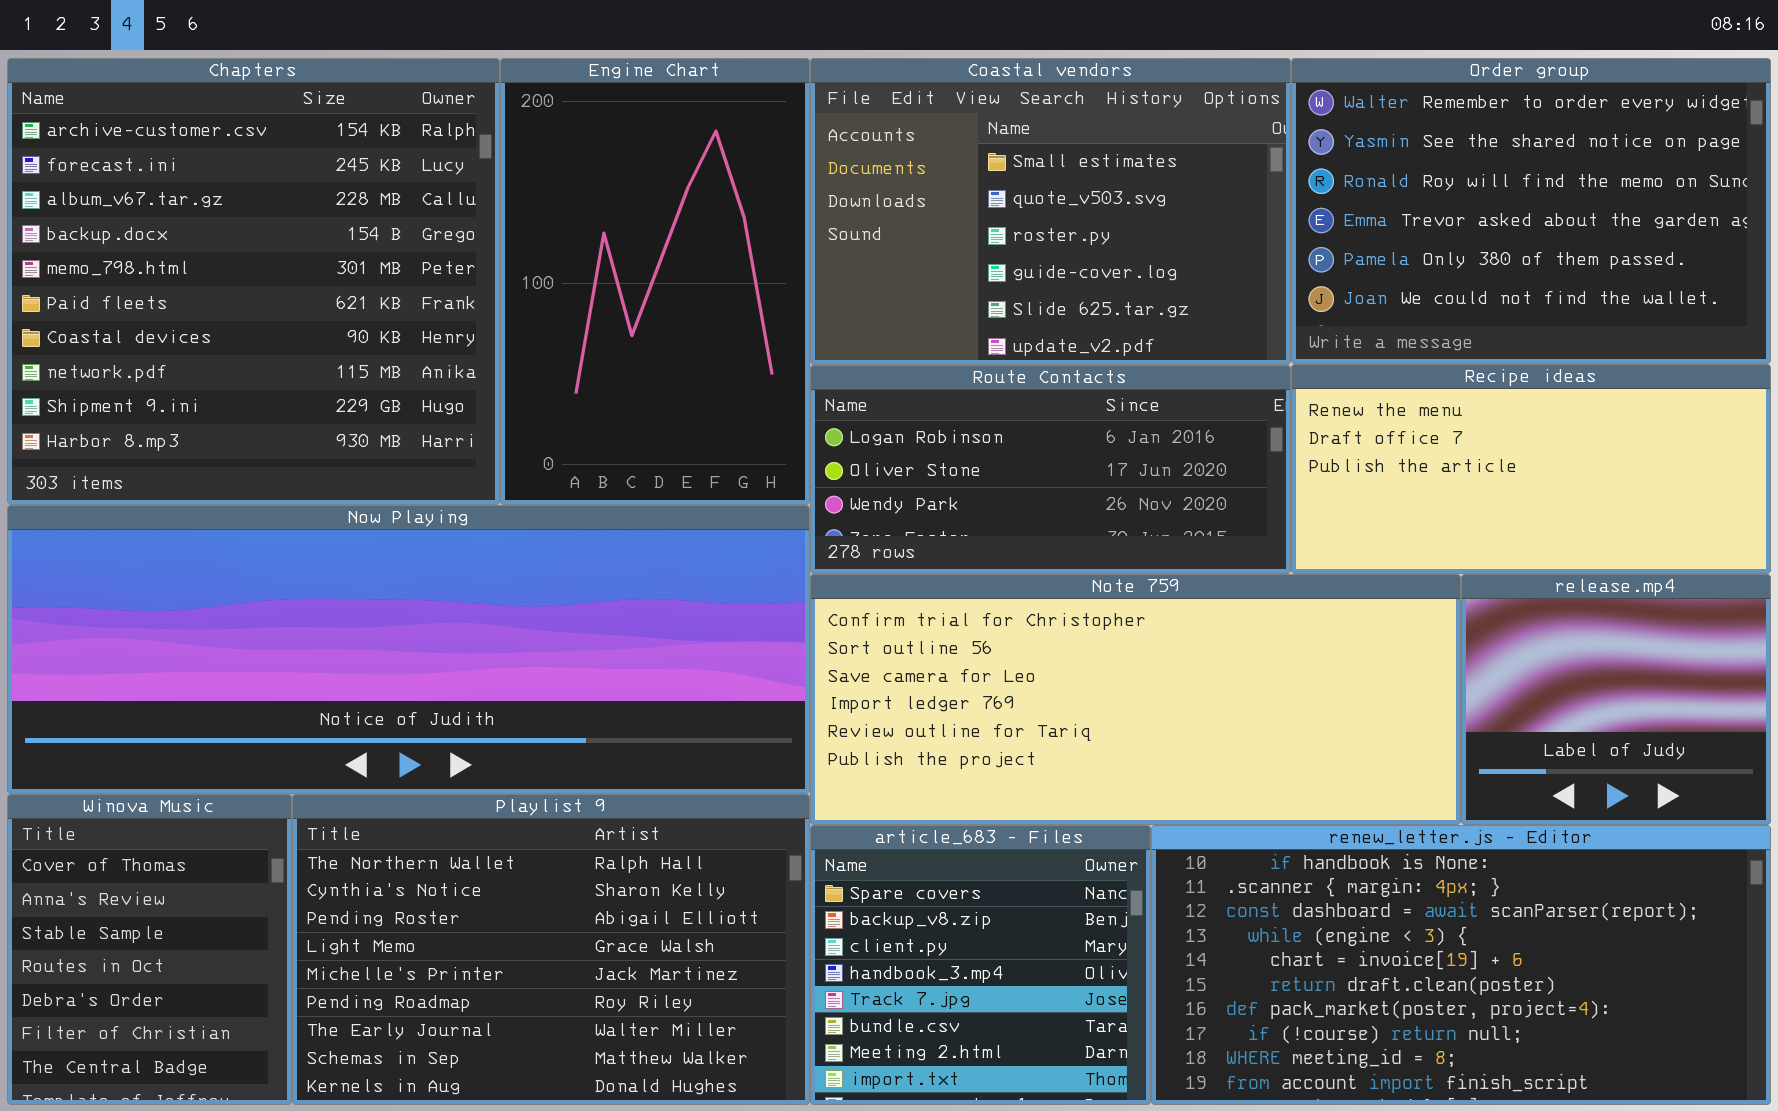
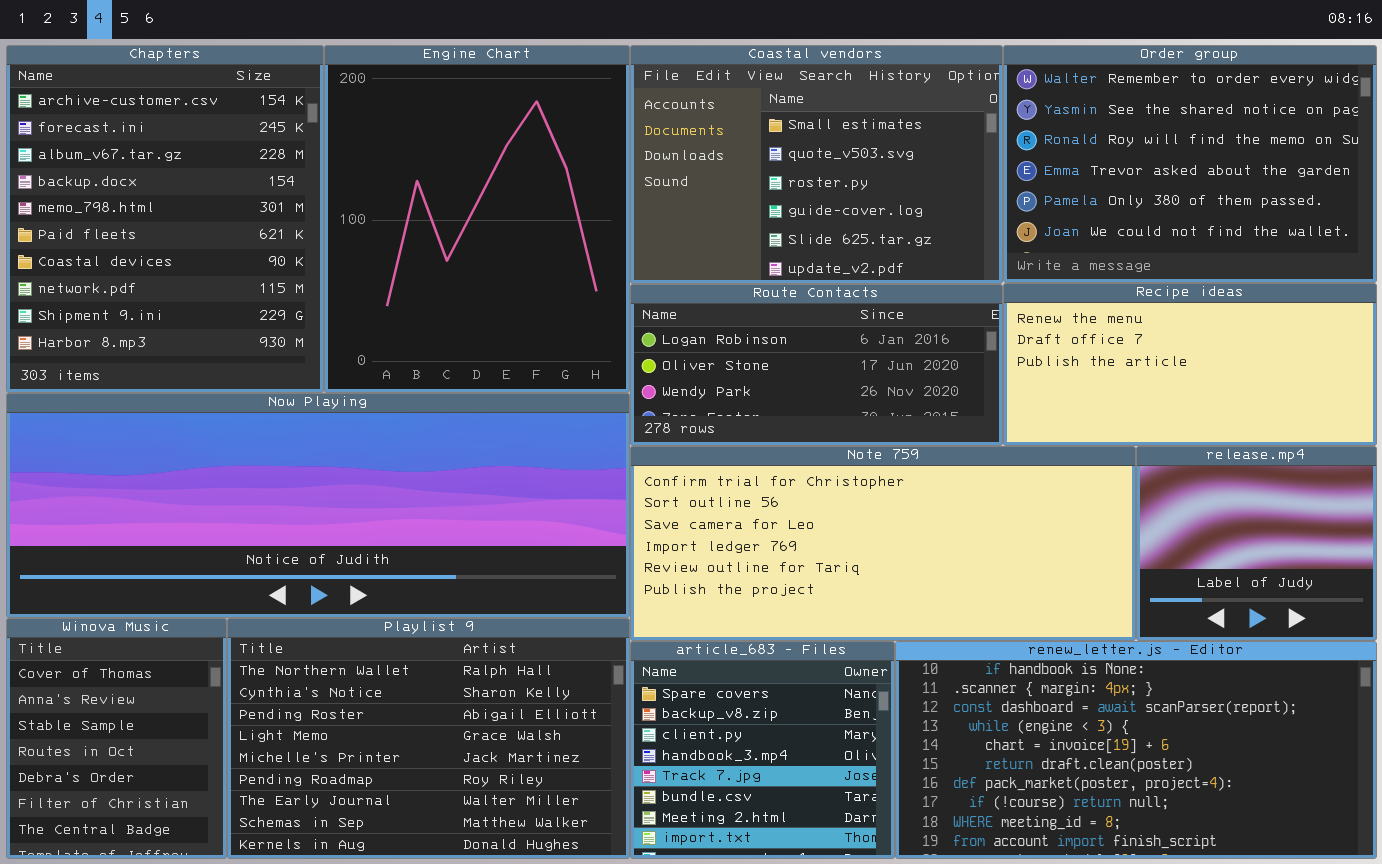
Chapters: [7,58,500,505] -> [6,45,324,393], resized
Engine Chart: [500,58,810,505] -> [324,45,630,393], resized

